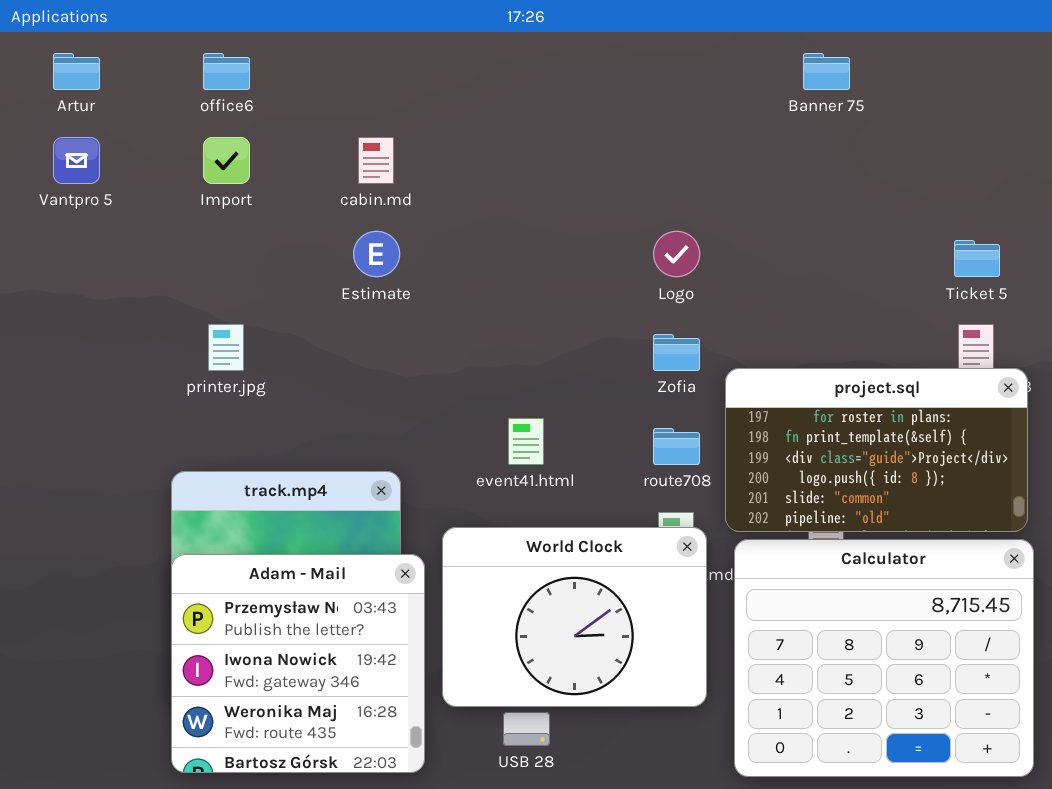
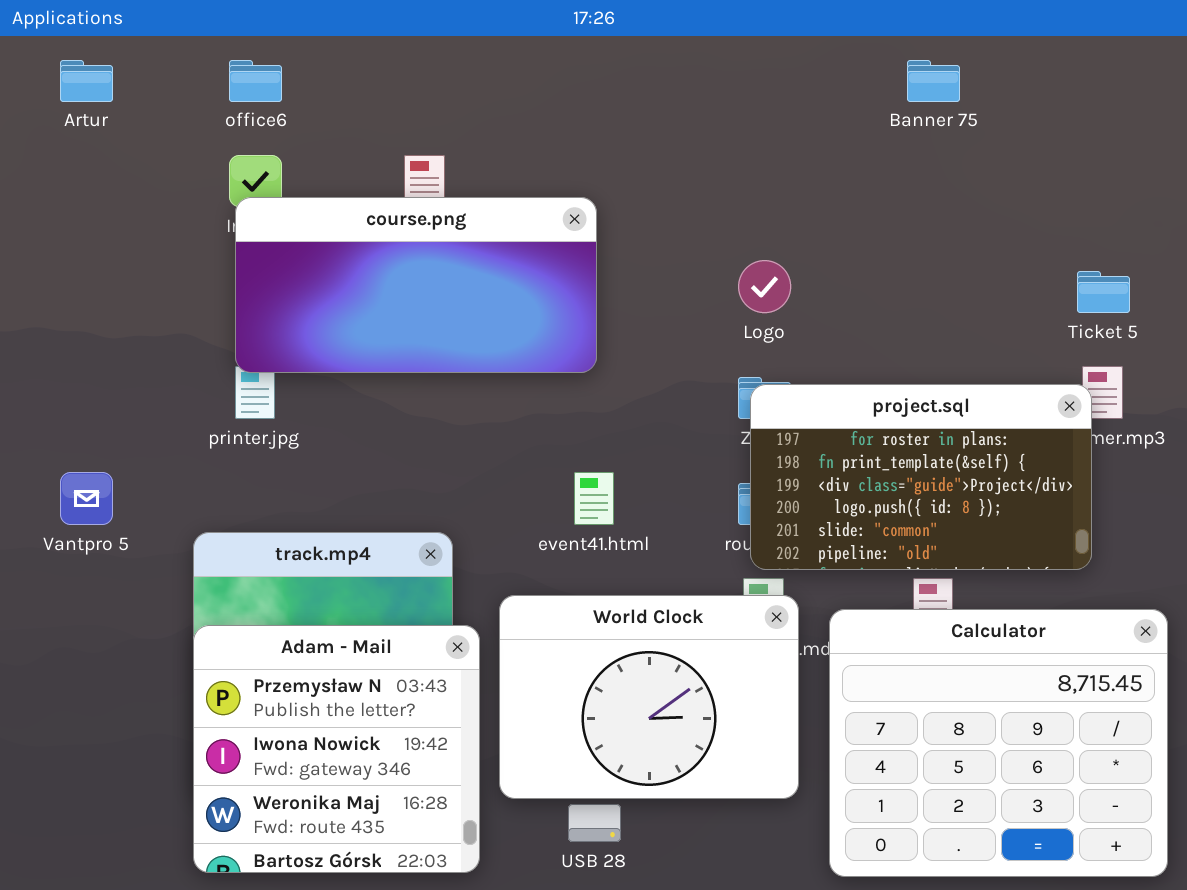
Vantpro 5: [53,137,100,184] -> [60,472,113,525], moved
course.png: none -> [235,197,597,373], opened
project.sql: [725,368,1028,532] -> [750,384,1092,570], moved

